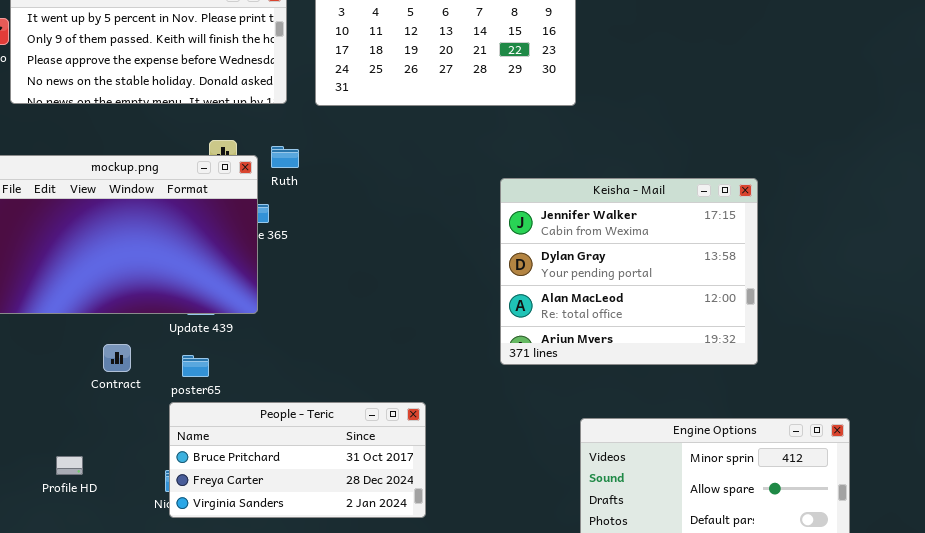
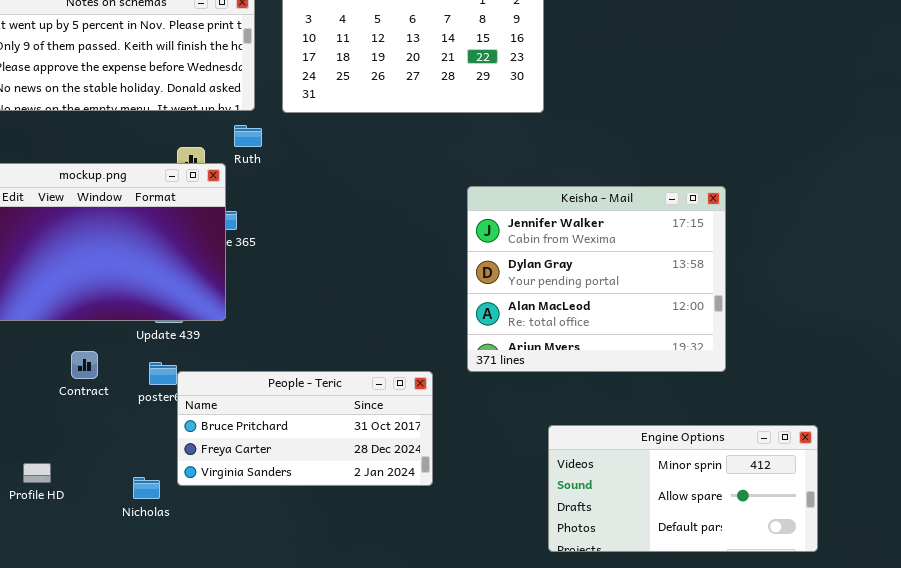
Ruth: [271,146,299,168] -> [234,125,262,147], moved
People - Teric: [169,402,426,518] -> [177,371,433,486], moved

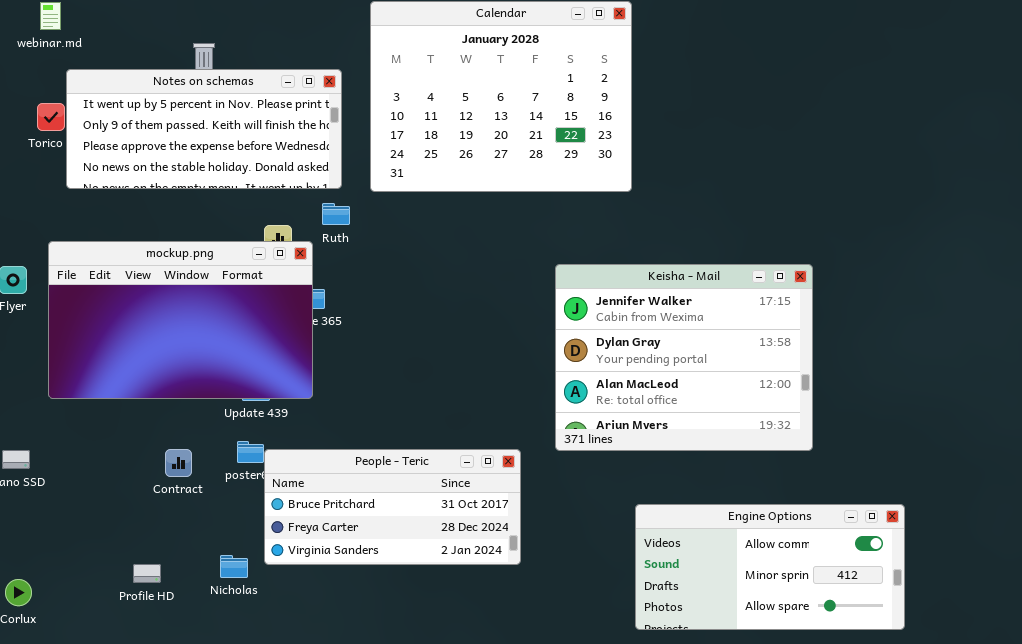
Contract: [71,351,98,379] -> [165,449,192,477], moved
Engine Options: [548,425,818,552] -> [635,504,905,630], scrolled up 1 row
Profile HD: [23,463,51,483] -> [133,564,161,583], moved

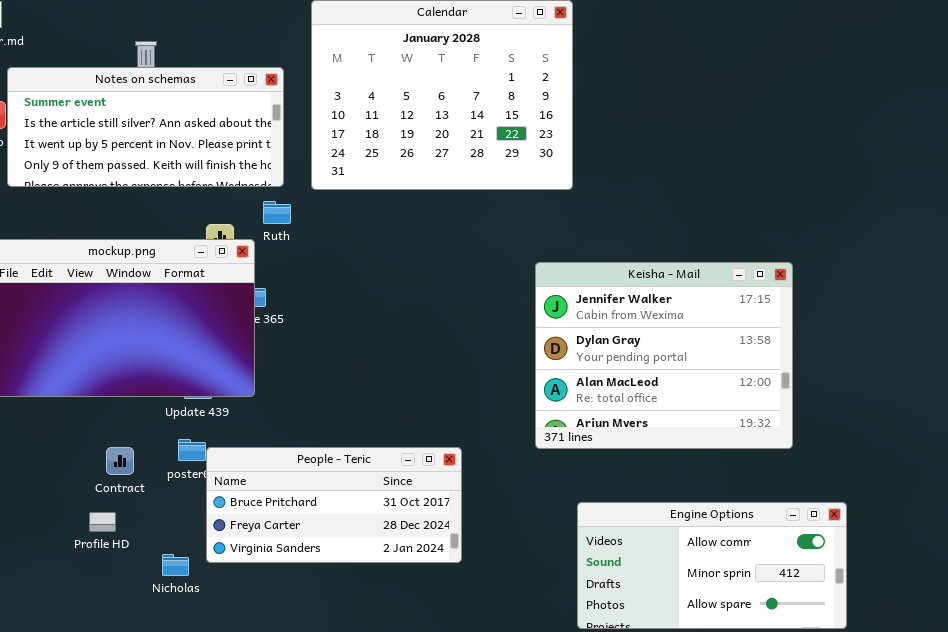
Notes on schemas: [66,69,342,189] -> [7,67,284,187], scrolled up 2 rows
Keisha - Mail: [555,264,813,451] -> [535,262,793,449], moved
Profile HD: [133,564,161,583] -> [89,512,116,532], moved

